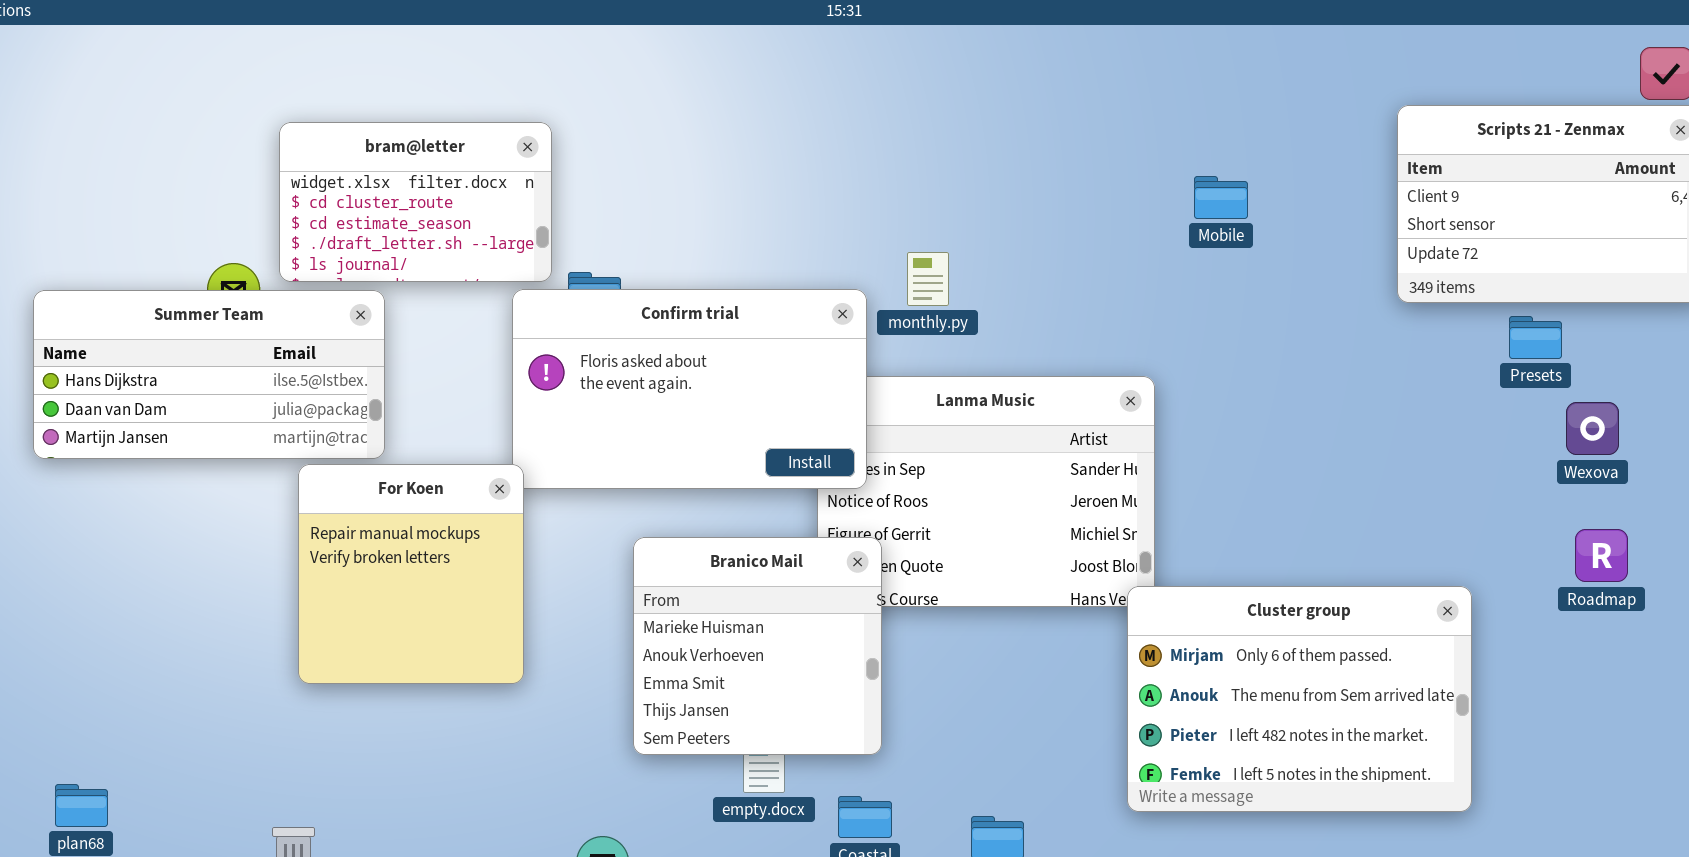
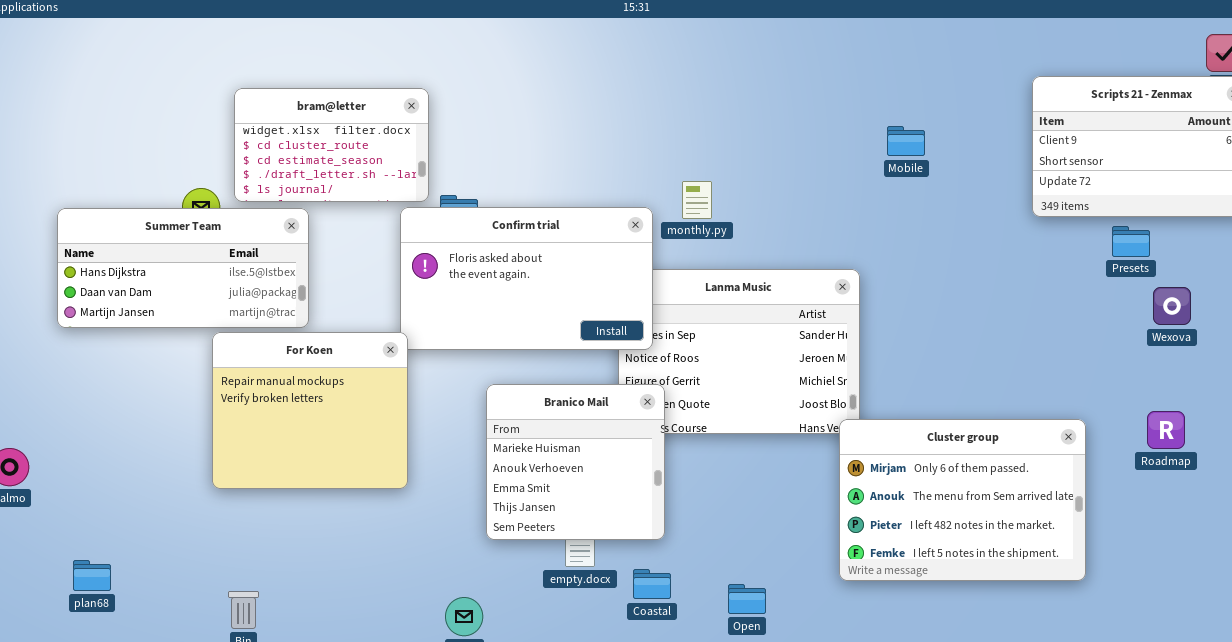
For Koen: [298,464,524,684] -> [212,332,408,489], resized
Roadmap: [1575,529,1628,582] -> [1147,411,1185,449], moved

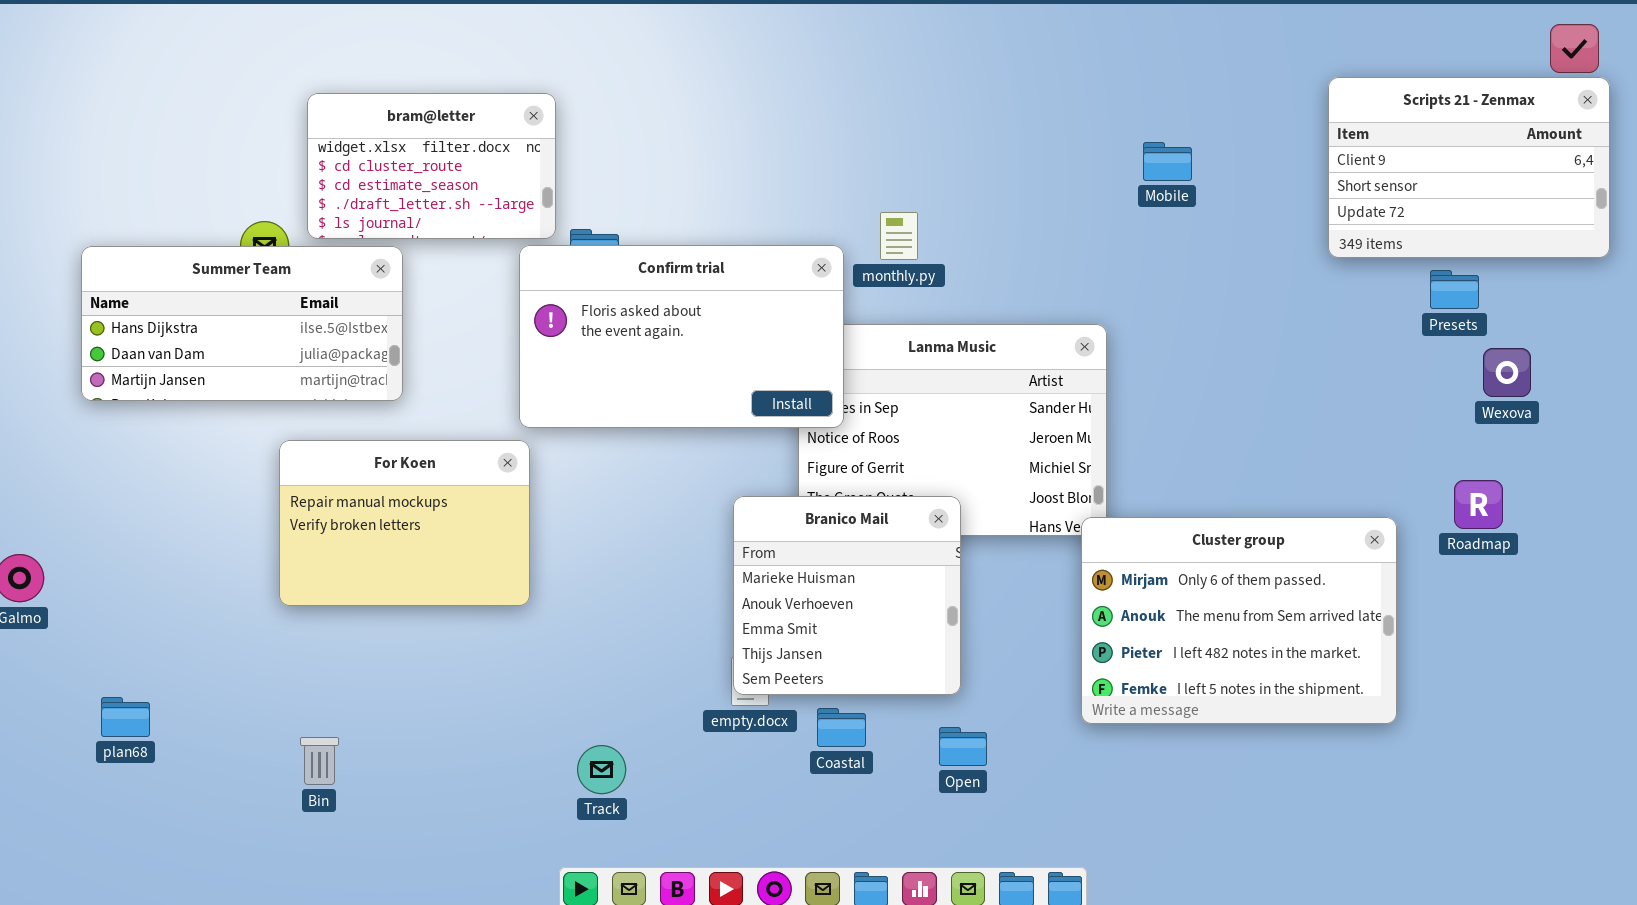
For Koen: [212,332,408,489] -> [279,440,530,606], resized
Branico Mail: [486,384,665,540] -> [733,496,961,695], moved
Roadmap: [1147,411,1185,449] -> [1454,480,1503,529], moved

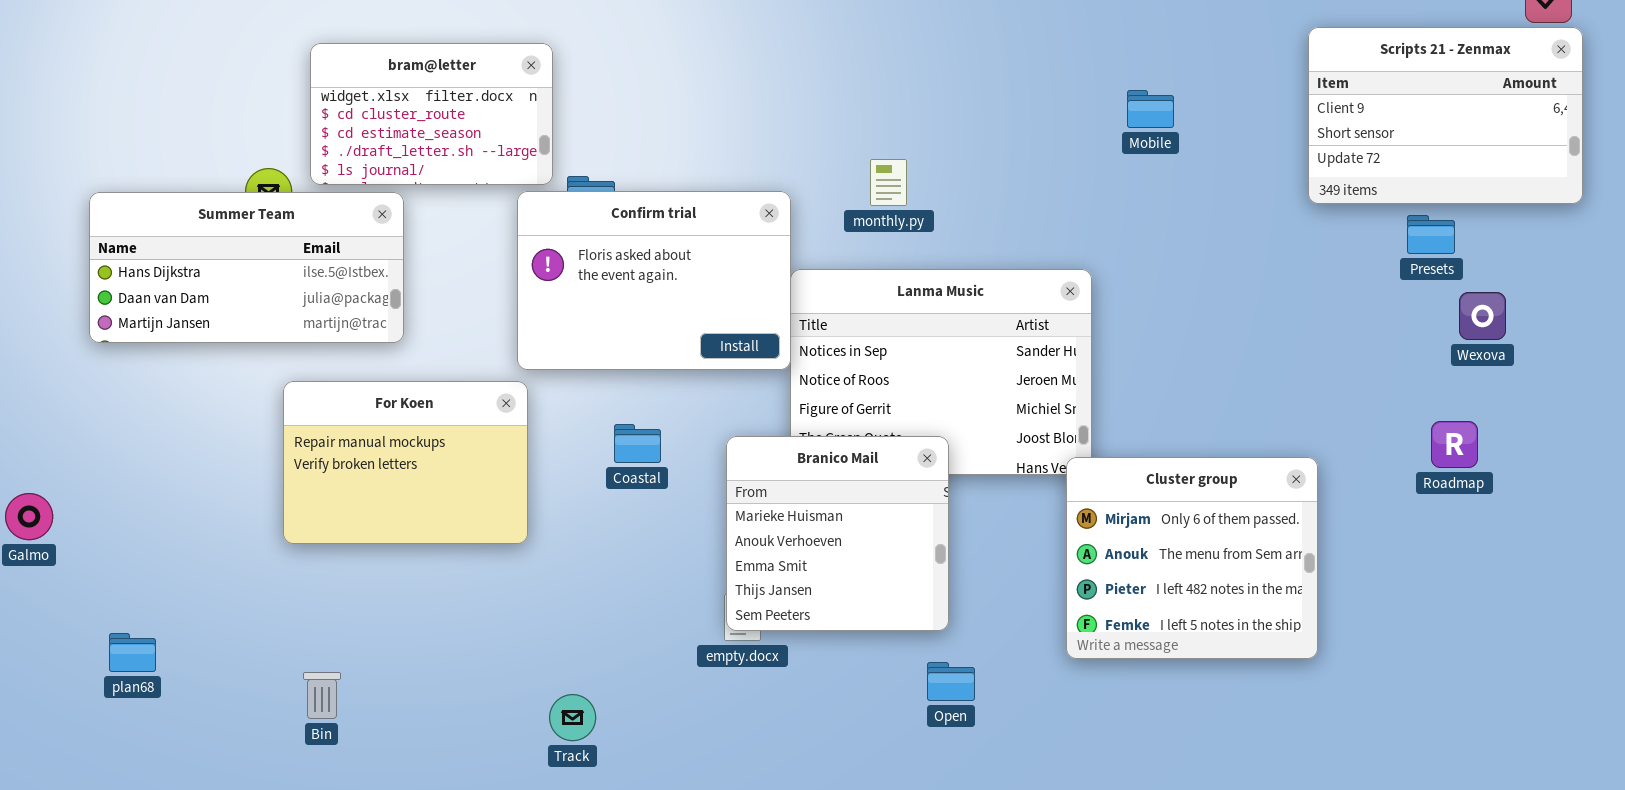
Confirm trial: [519,245,844,428] -> [517,191,791,370], resized
Cluster group: [1081,517,1397,724] -> [1066,457,1318,659], resized
Coastal: [817,708,866,747] -> [614,424,661,463], moved
Track: [577,745,626,794] -> [549,694,596,741], moved

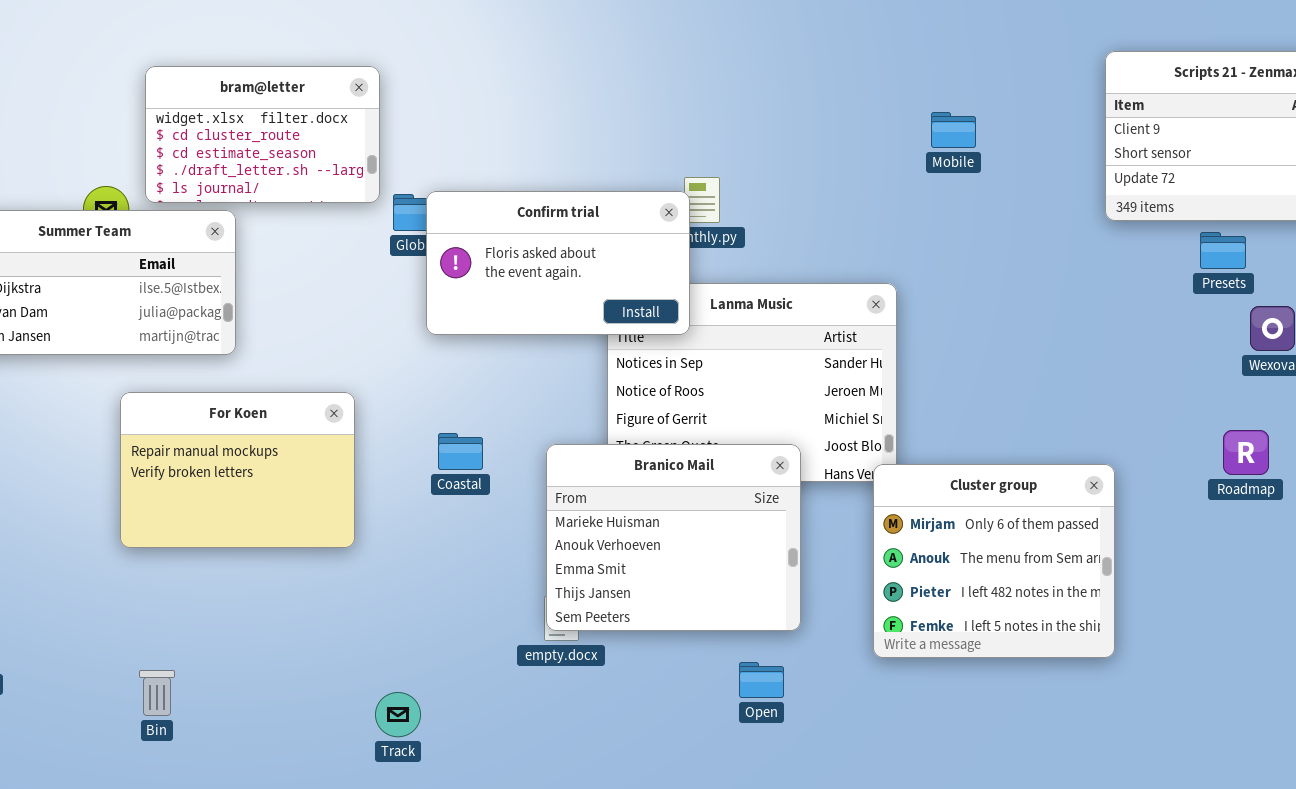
Confirm trial: [517,191,791,370] -> [426,191,690,335], moved, resized
Branico Mail: [726,436,949,631] -> [546,444,801,631], resized

